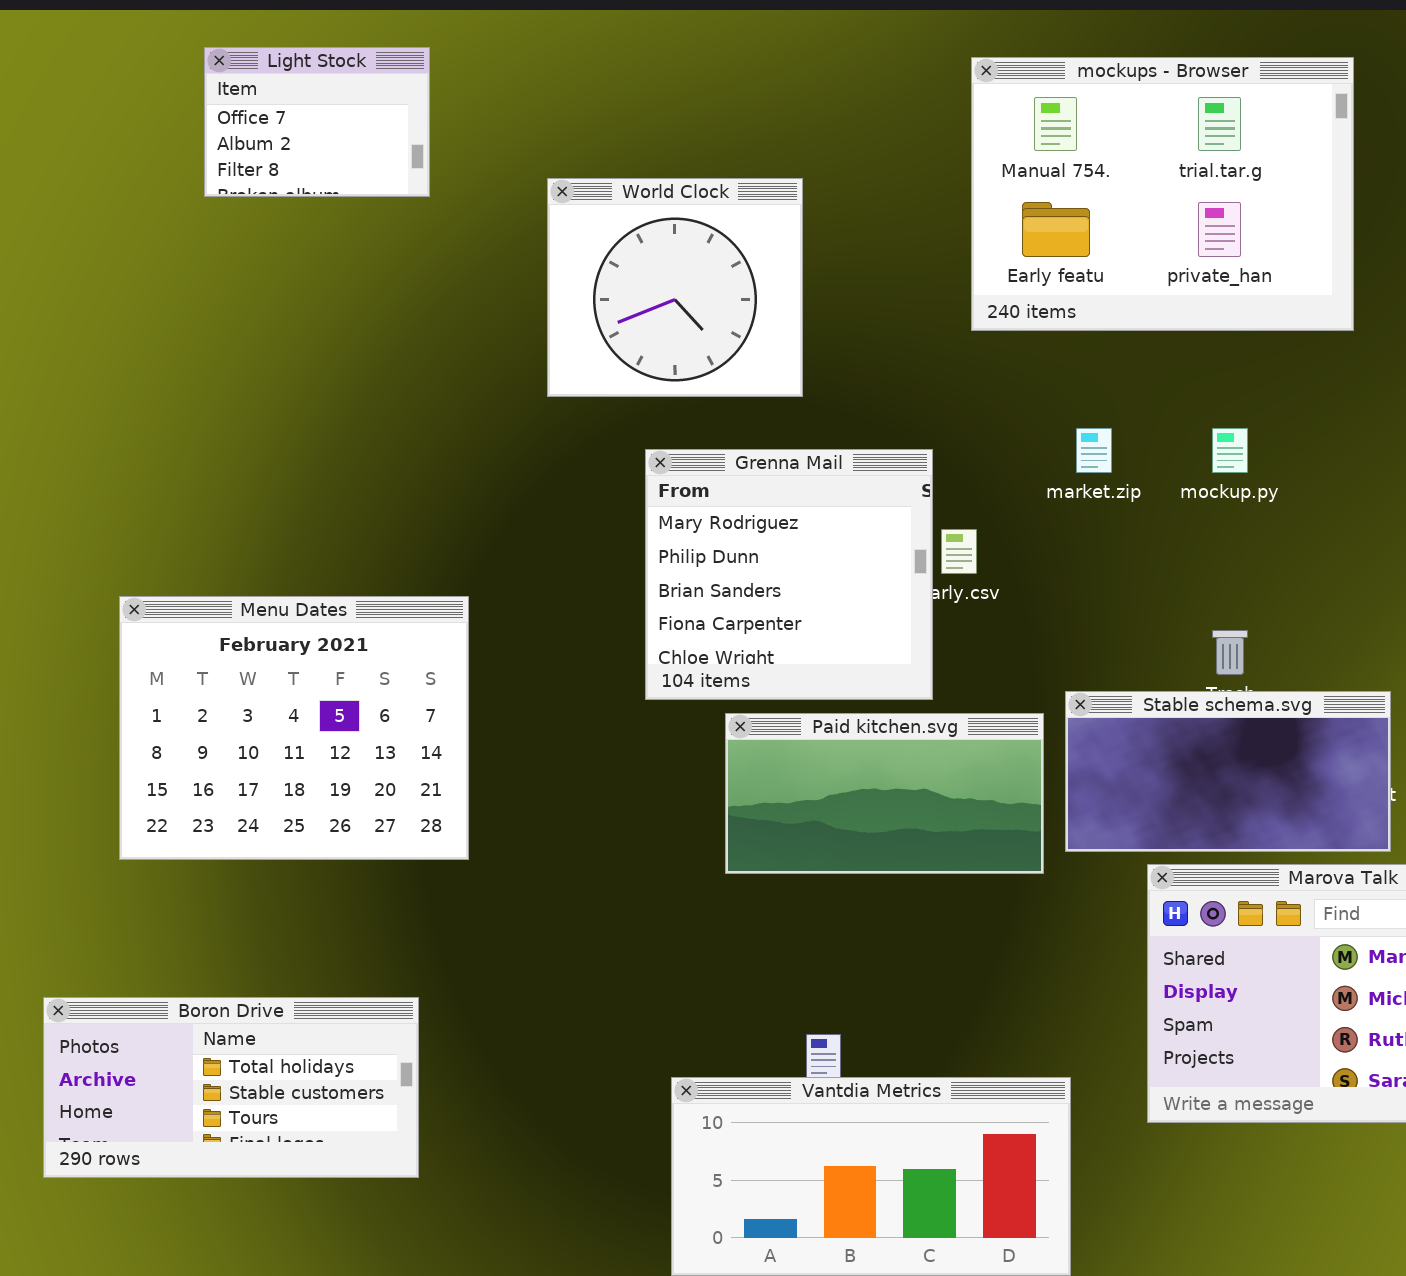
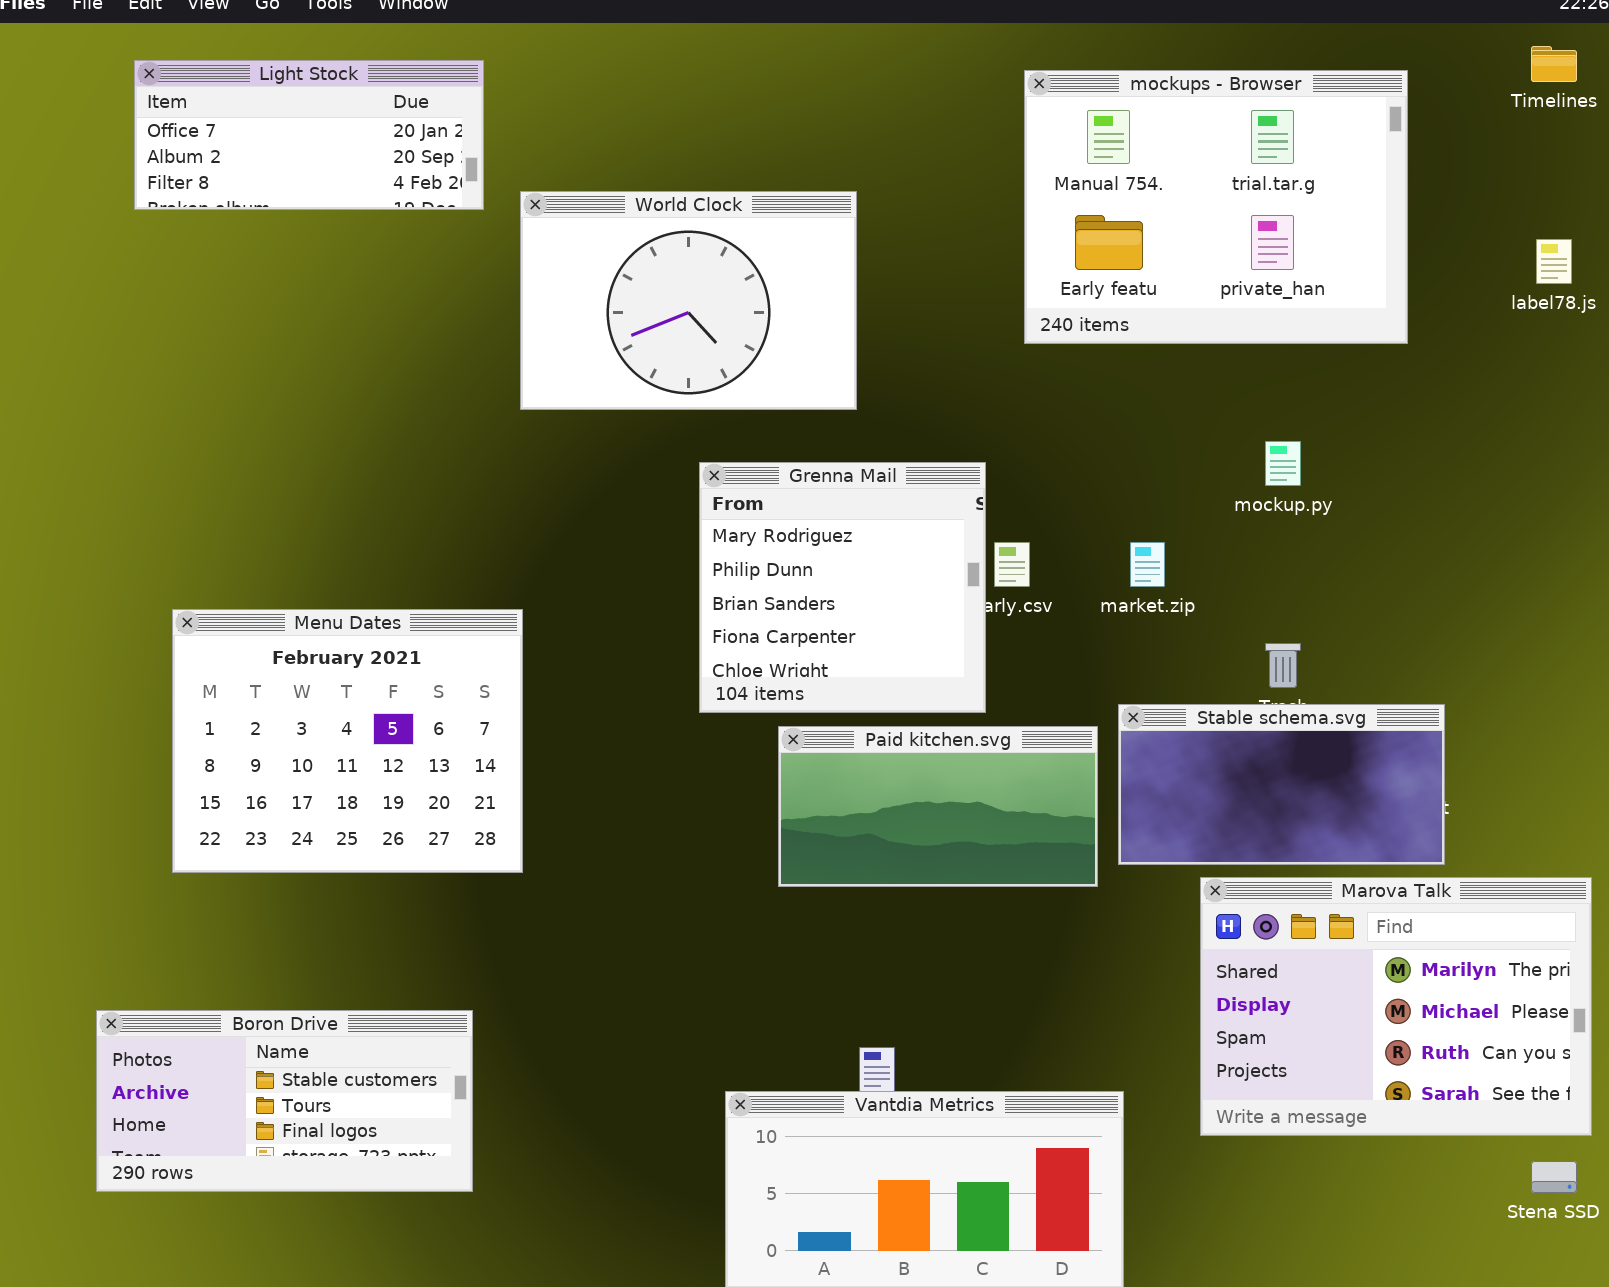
Light Stock: [204,47,430,197] -> [134,60,484,210], resized
World Clock: [547,178,803,397] -> [520,191,857,410], resized
market.zip: [1076,428,1112,473] -> [1130,542,1165,587], moved
Boron Drive: [43,997,419,1178] -> [96,1010,473,1192], scrolled down 1 row

